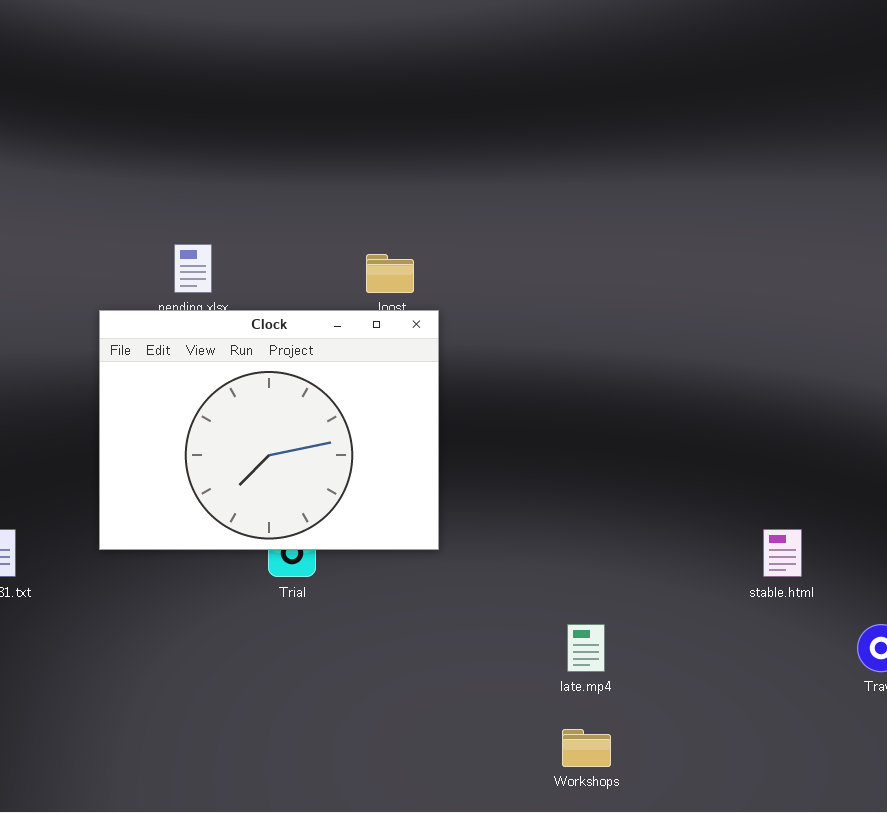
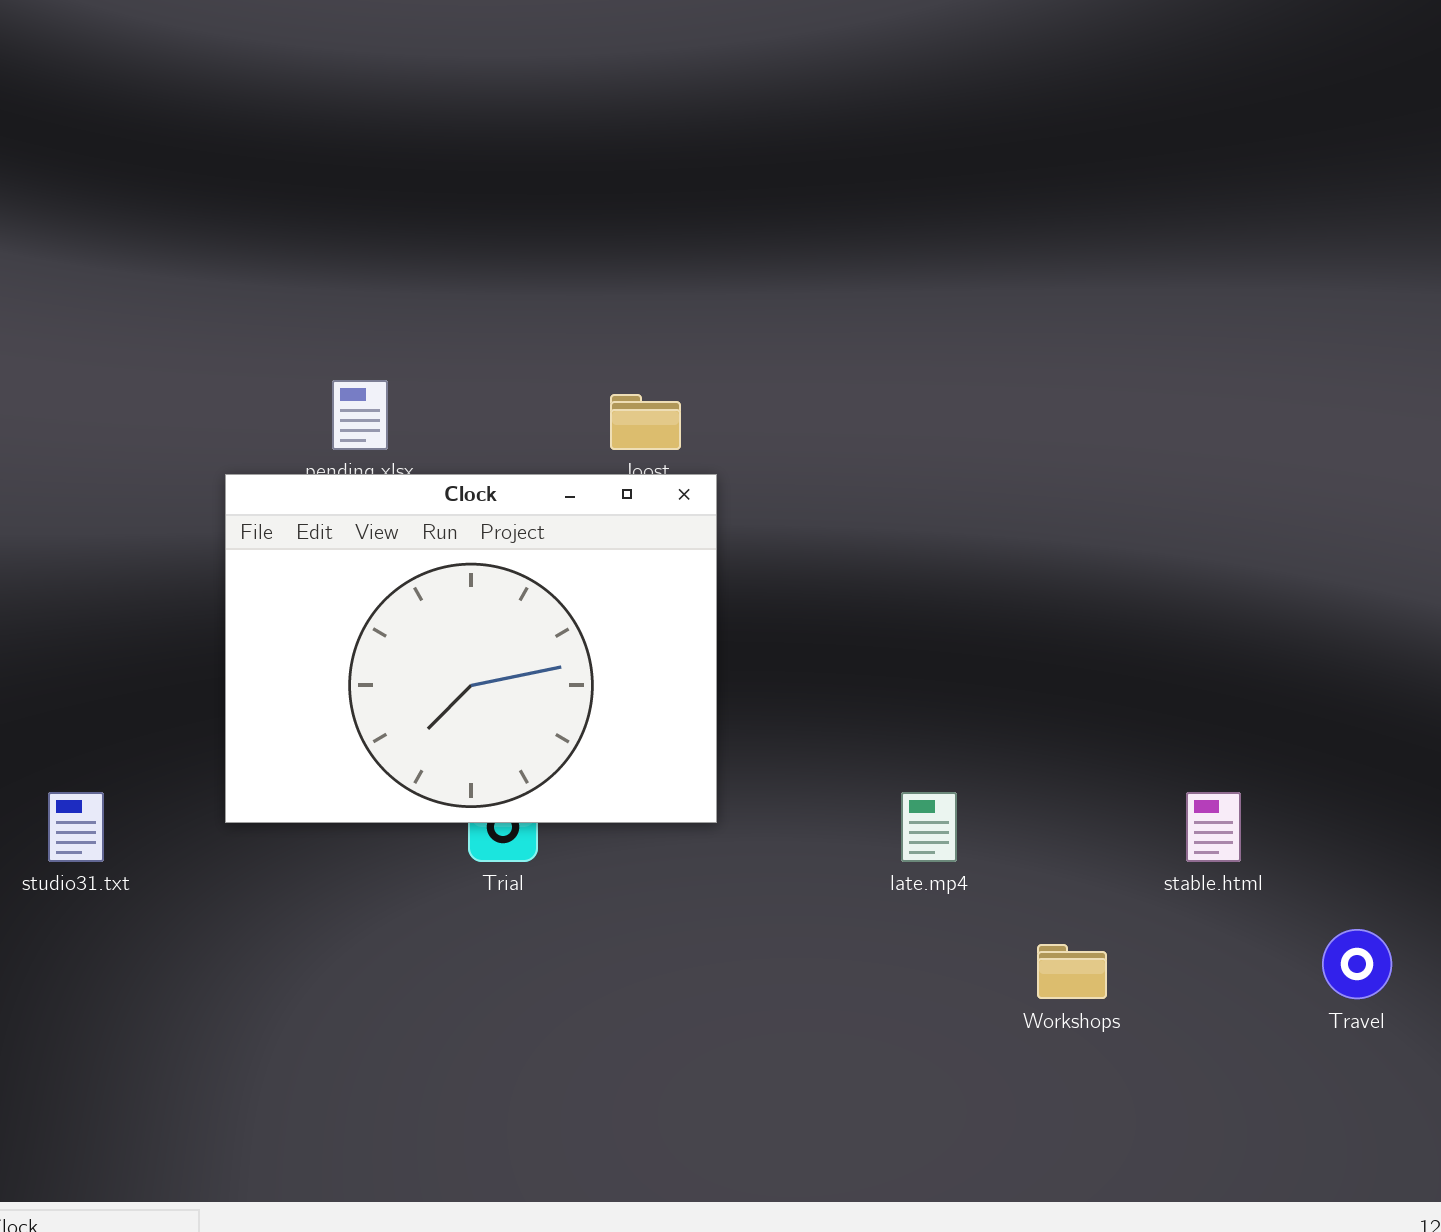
late.mp4: [567,624,605,672] -> [901,792,957,862], moved
Workshops: [562,729,611,767] -> [1037,944,1107,999], moved

